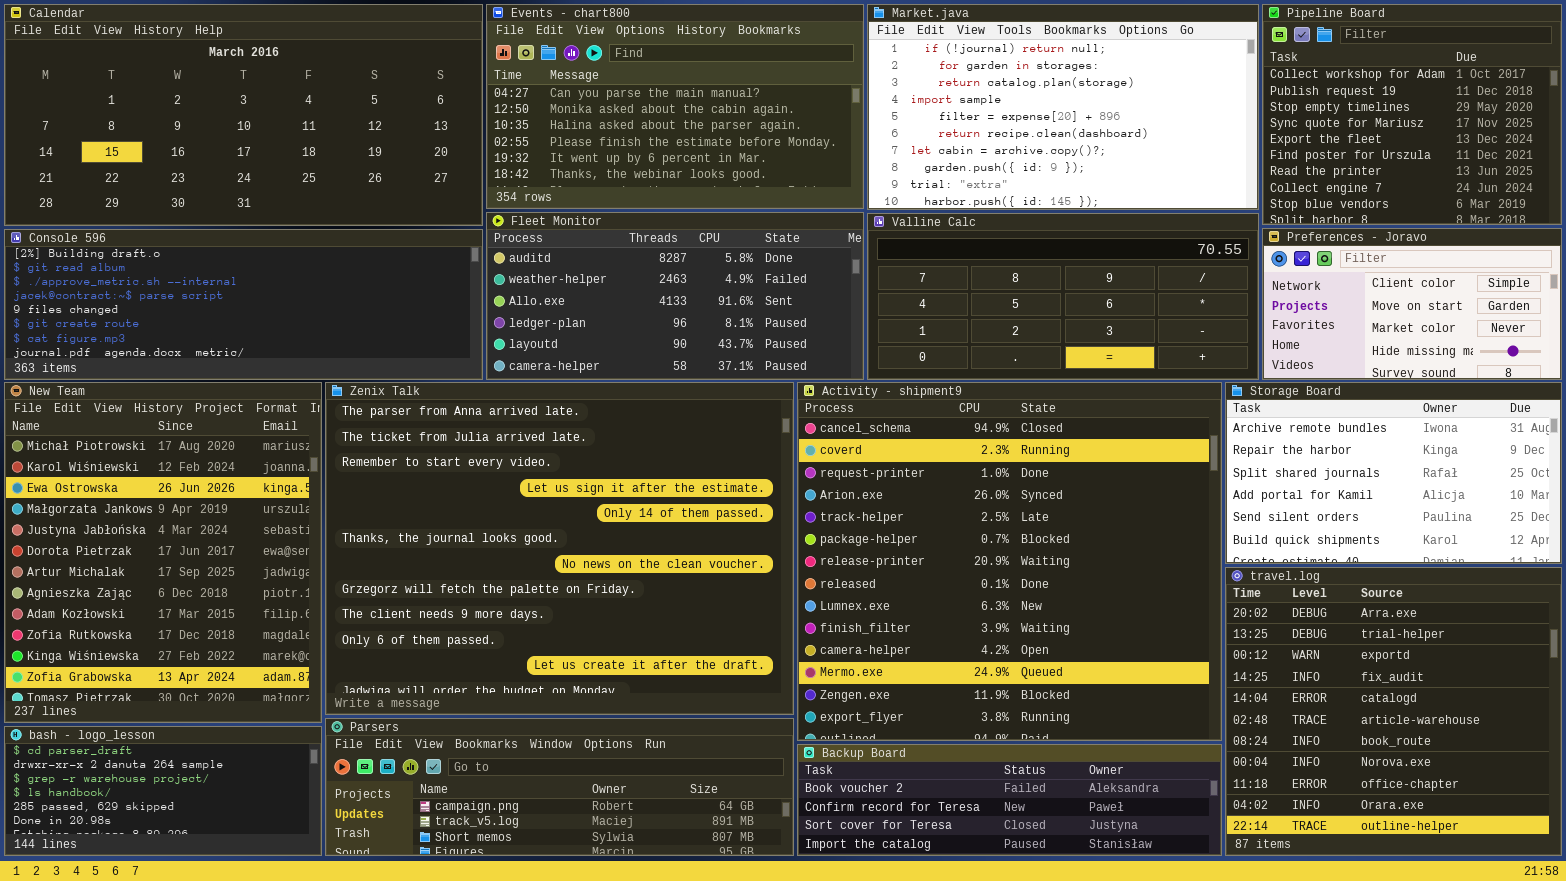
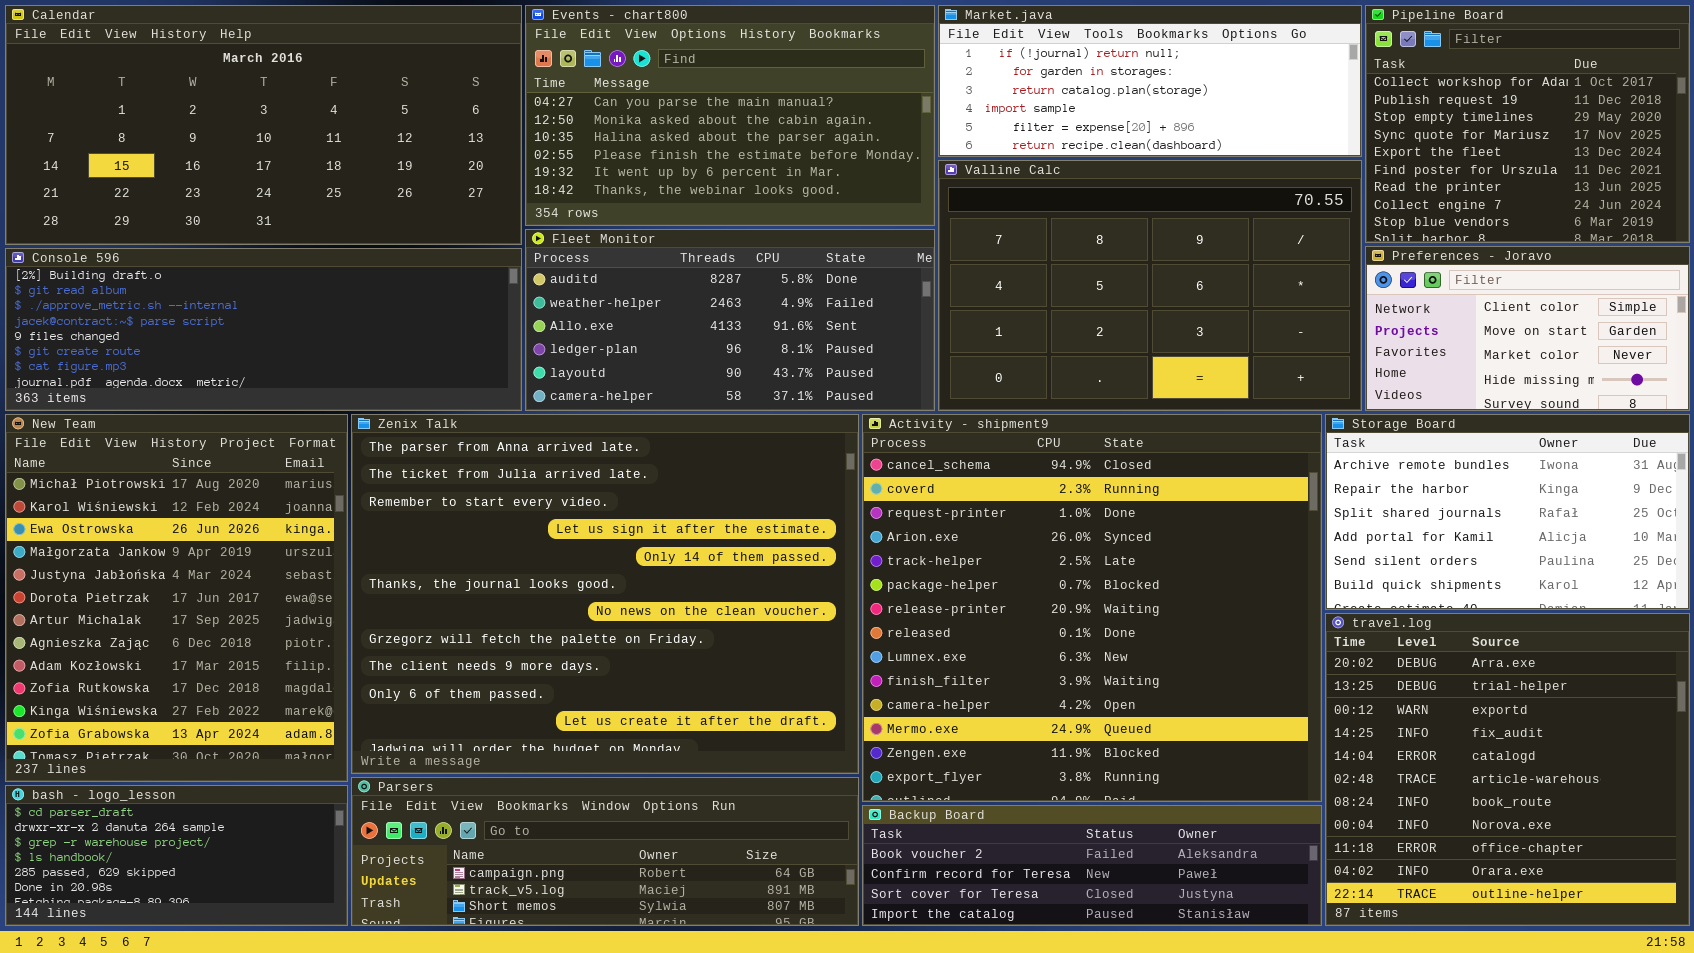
Market.java: [867,4,1259,210] -> [938,5,1362,157], resized
Valline Calc: [867,213,1259,380] -> [938,160,1362,411], resized

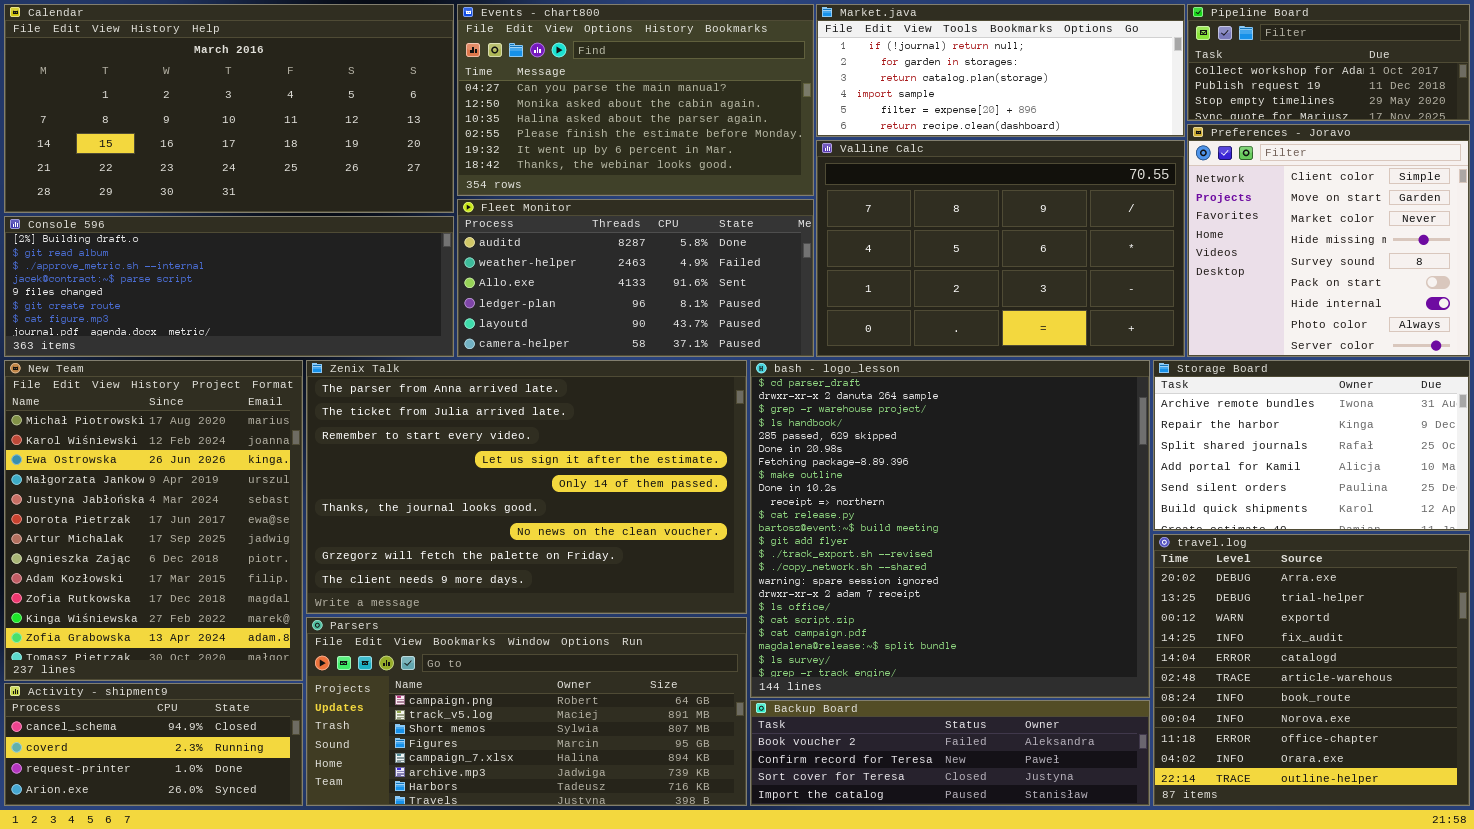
Pipeline Board: [1365,5,1690,243] -> [1187,4,1470,121], resized
Preferences - Joravo: [1365,246,1690,411] -> [1187,124,1470,357], resized
Zenix Talk: [351,414,859,774] -> [306,360,747,614], resized
Activity - shipment9: [862,414,1322,802] -> [4,683,303,806], moved, resized
Parsers: [351,777,859,926] -> [306,617,747,806], resized
bash - logo_lesson: [5,785,348,926] -> [750,360,1150,698], moved, resized

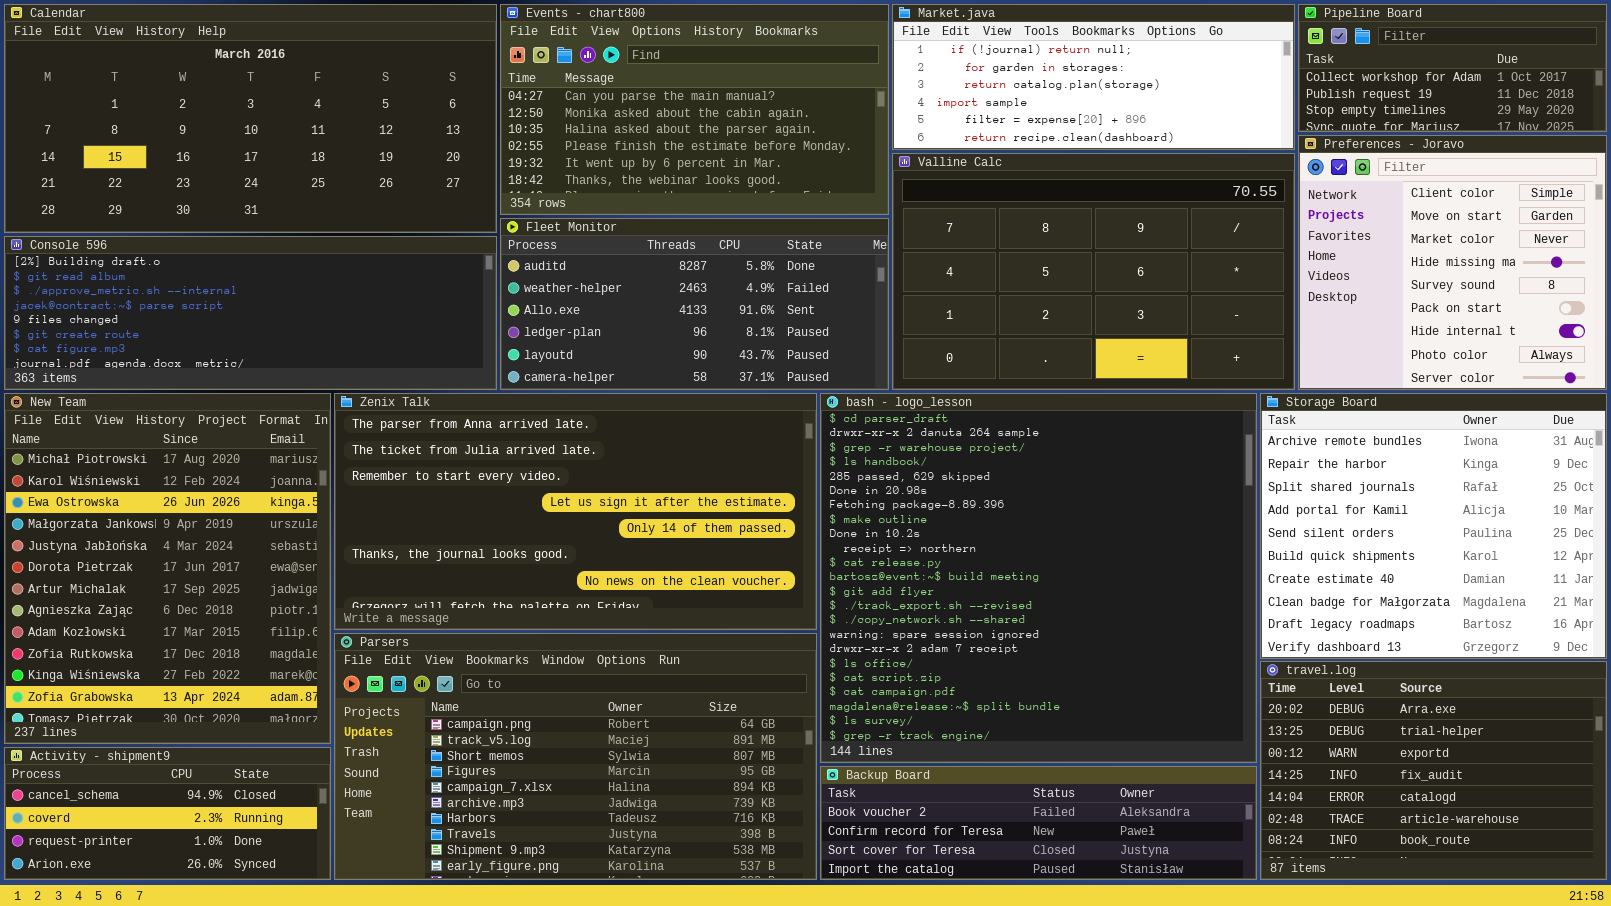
Zenix Talk: [306,360,747,614] -> [334,393,817,630], resized
Storage Board: [1153,360,1470,531] -> [1260,393,1607,659], resized
travel.log: [1153,534,1470,806] -> [1260,661,1607,880], resized
Parsers: [306,617,747,806] -> [334,633,817,880], resized

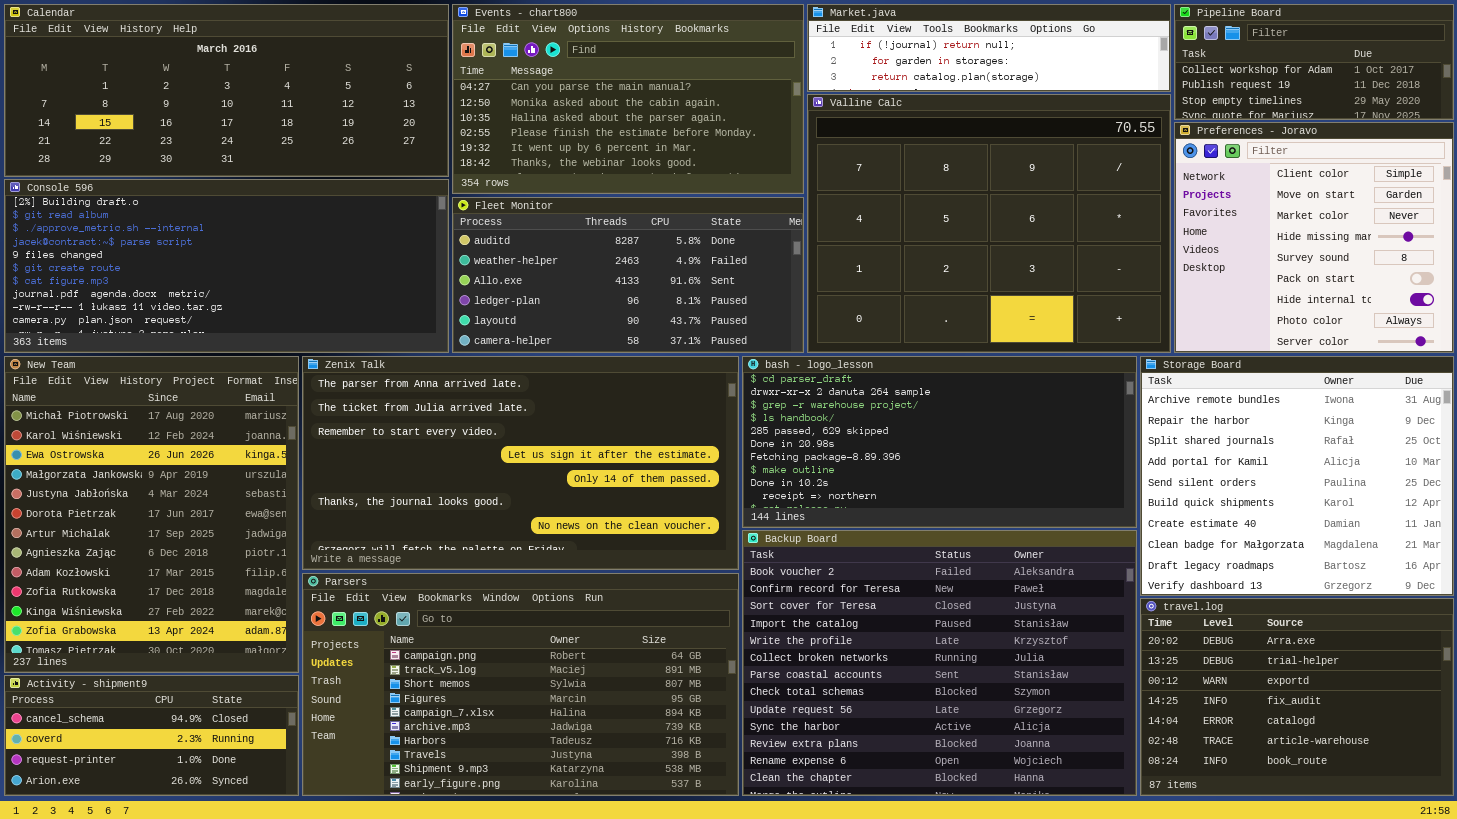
Calendar: [4,4,497,233] -> [4,4,449,177], resized
Market.java: [892,4,1295,150] -> [807,4,1171,92], resized
Valline Calc: [892,153,1295,390] -> [807,94,1171,353], resized
Console 596: [4,236,497,390] -> [4,179,449,353], resized
bash - logo_lesson: [820,393,1257,763] -> [742,356,1137,528], resized
Backup Board: [820,766,1257,880] -> [742,530,1137,796], resized

